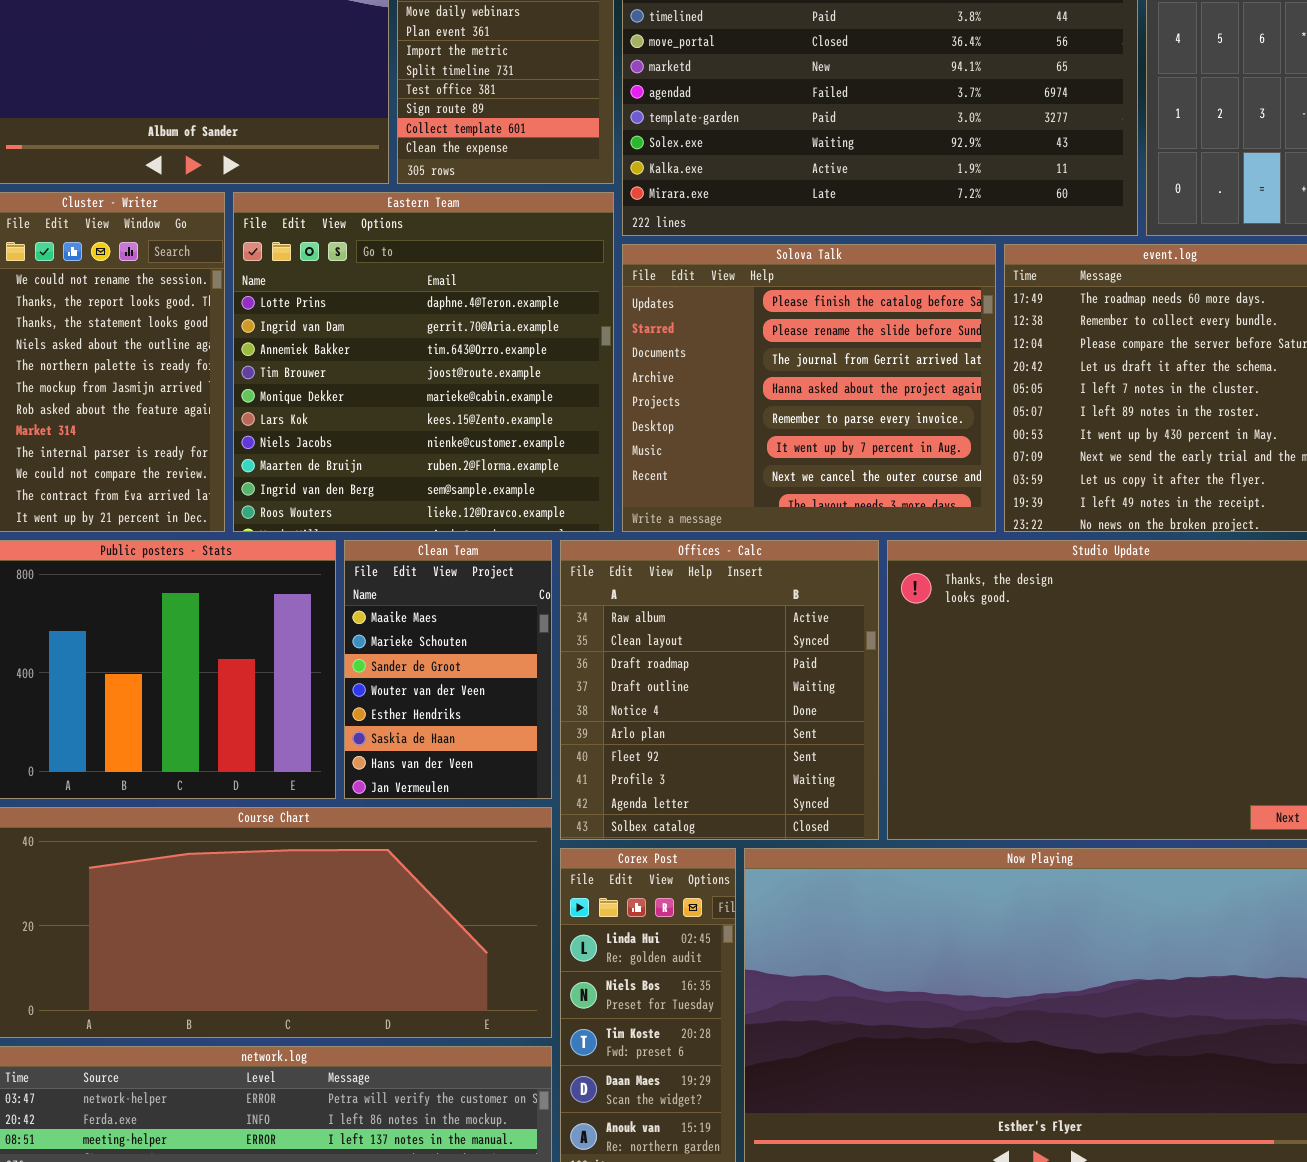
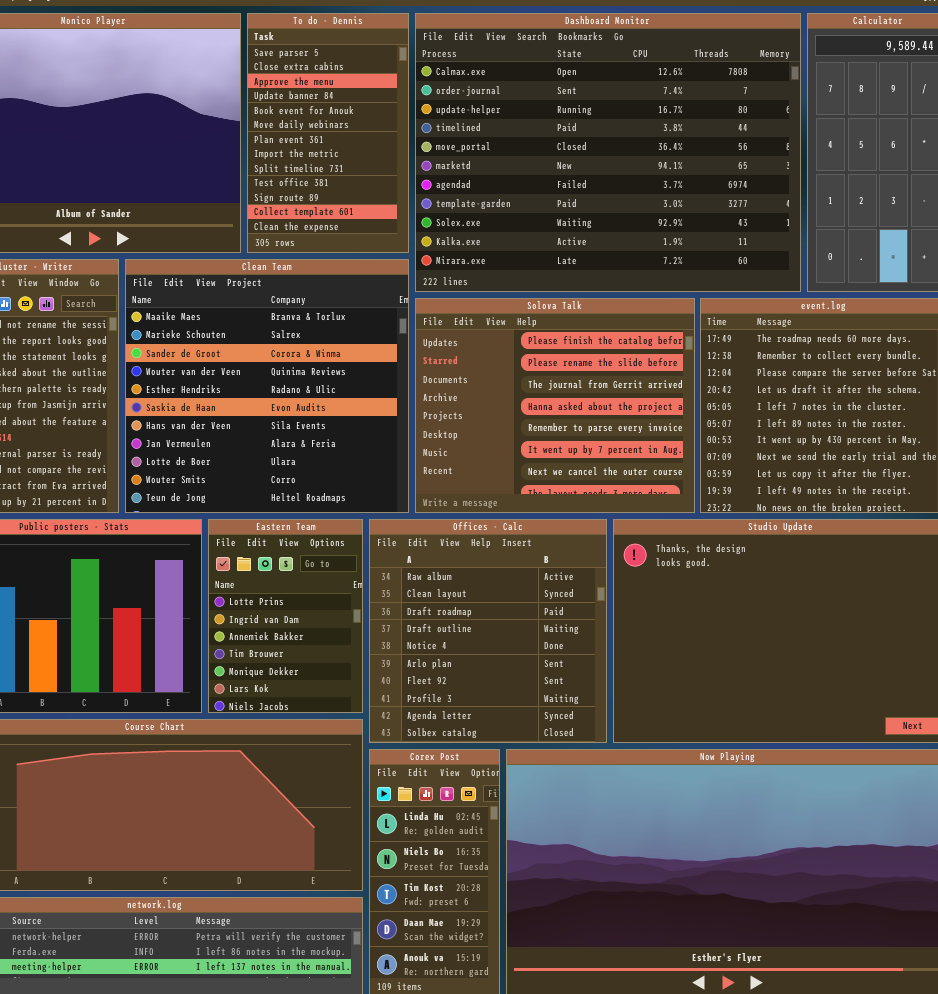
Eastern Team: [233,192,614,532] -> [208,519,363,713], moved, resized
Clean Team: [344,540,552,799] -> [125,259,409,513], moved, resized

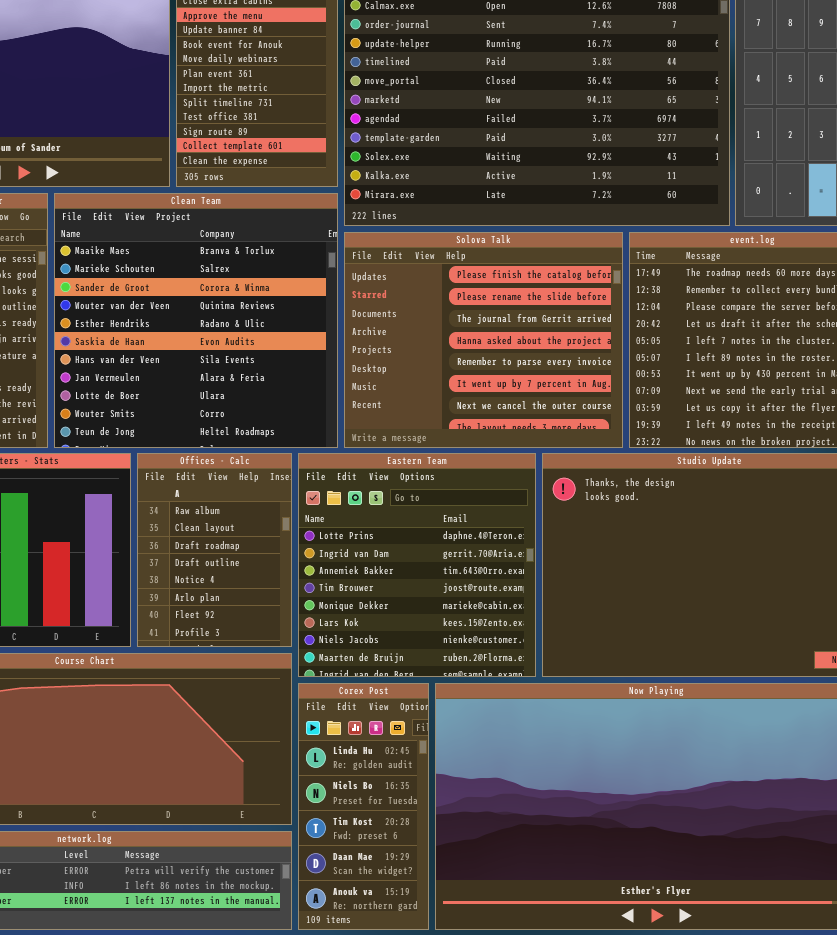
Eastern Team: [208,519,363,713] -> [298,453,536,677], moved, resized
Offices - Calc: [369,519,607,743] -> [137,453,292,647], moved, resized

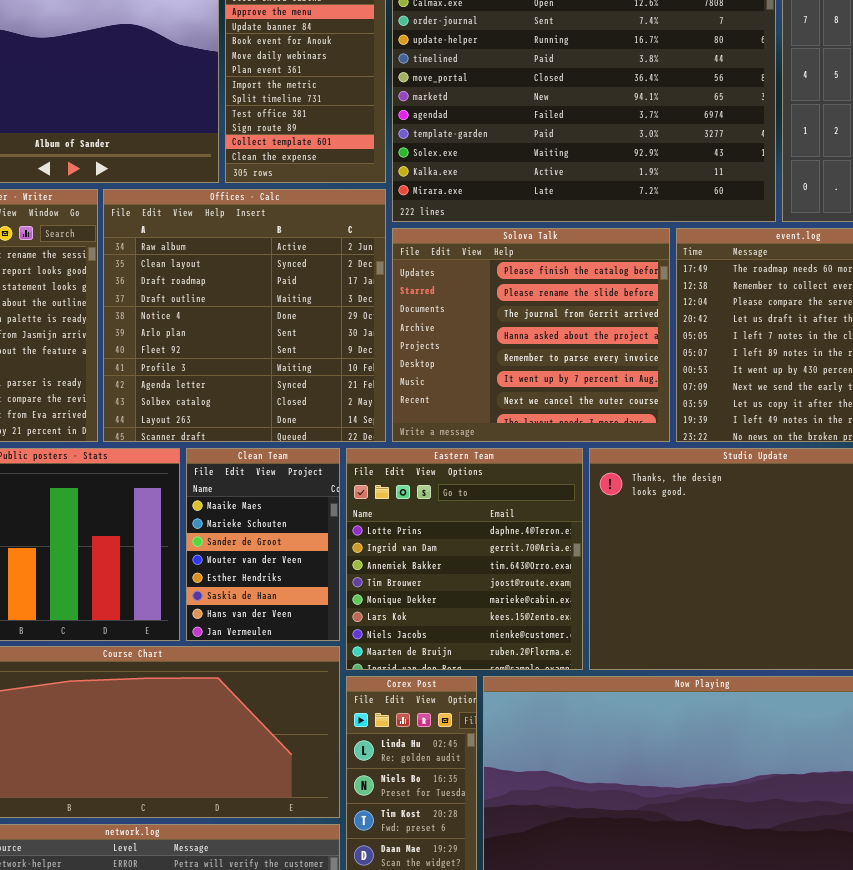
Clean Team: [54,193,338,448] -> [186,448,340,641], moved, resized
Offices - Calc: [137,453,292,647] -> [103,189,386,442], moved, resized

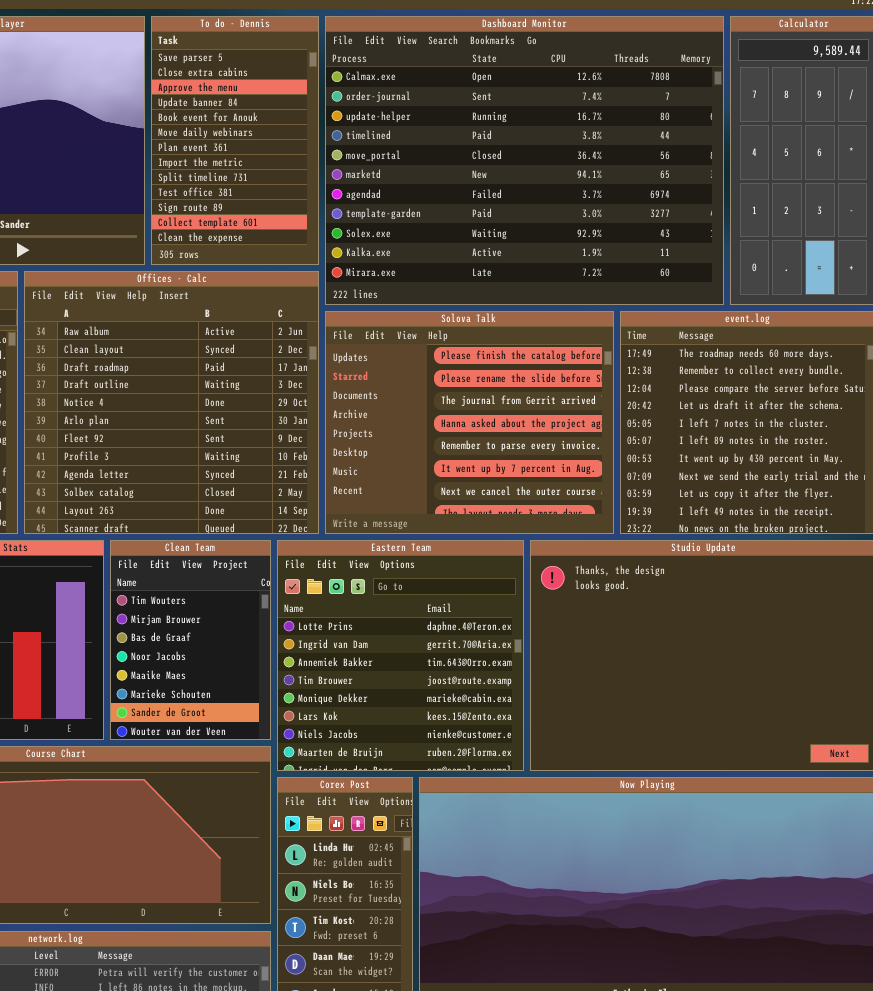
Clean Team: [186,448,340,641] -> [110,540,271,740], scrolled up 4 rows

